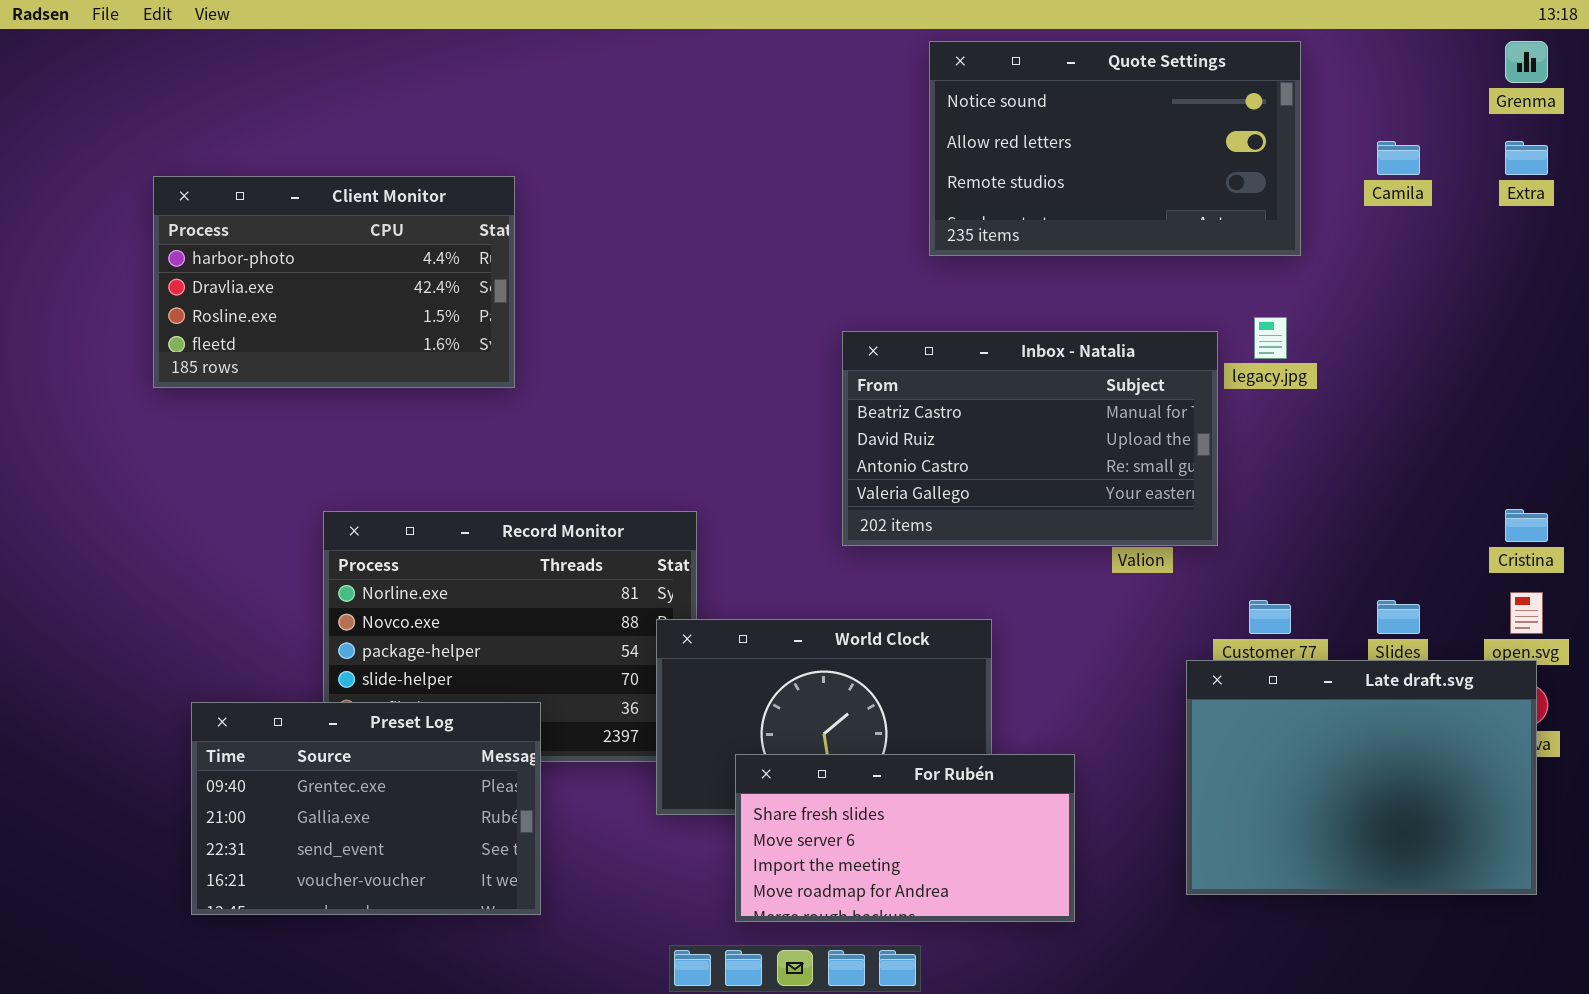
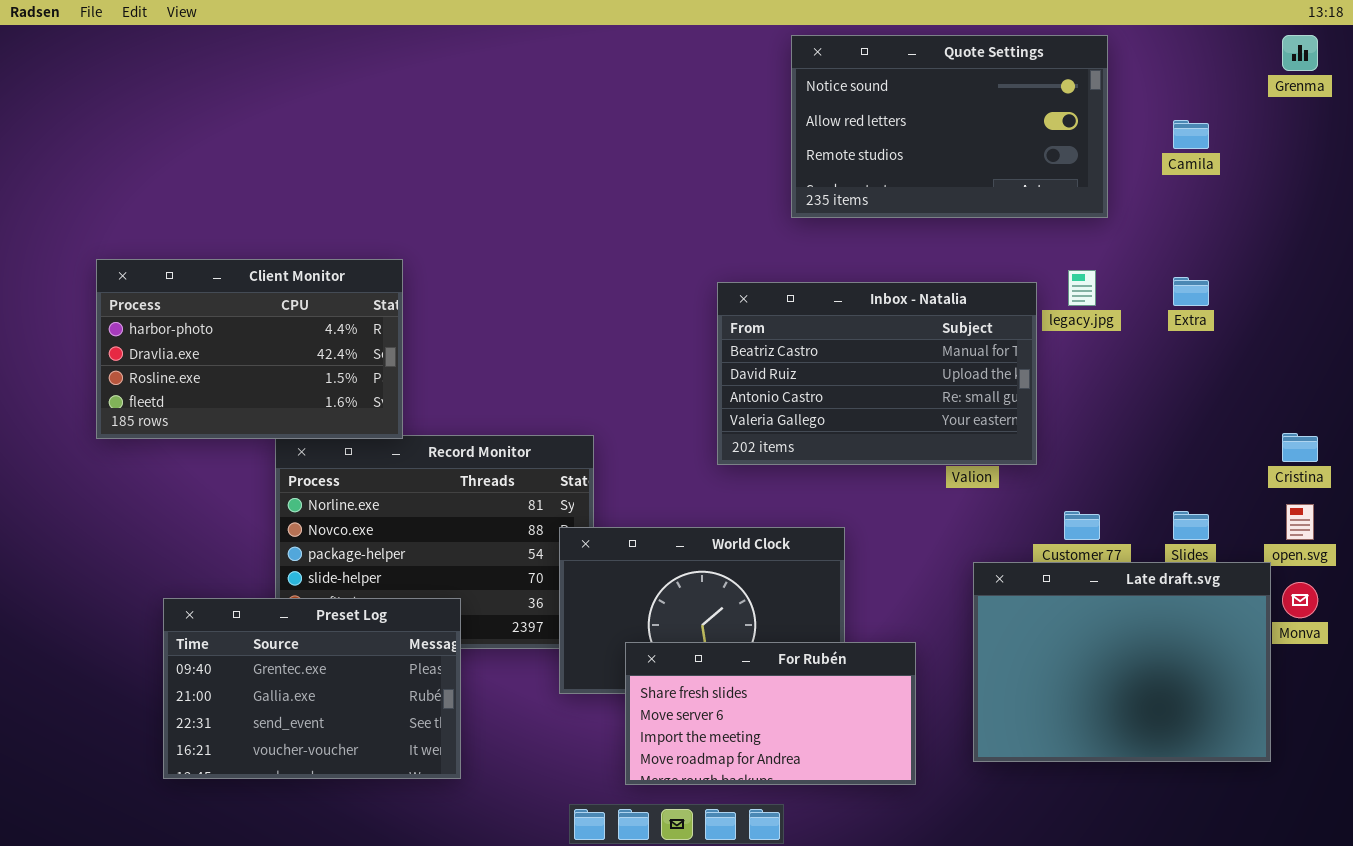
Extra: [1505,141,1548,175] -> [1173,277,1209,306], moved
Client Monitor: [153,176,515,388] -> [96,259,403,439], moved
Late draft.svg: [1186,660,1537,895] -> [973,562,1271,762], moved

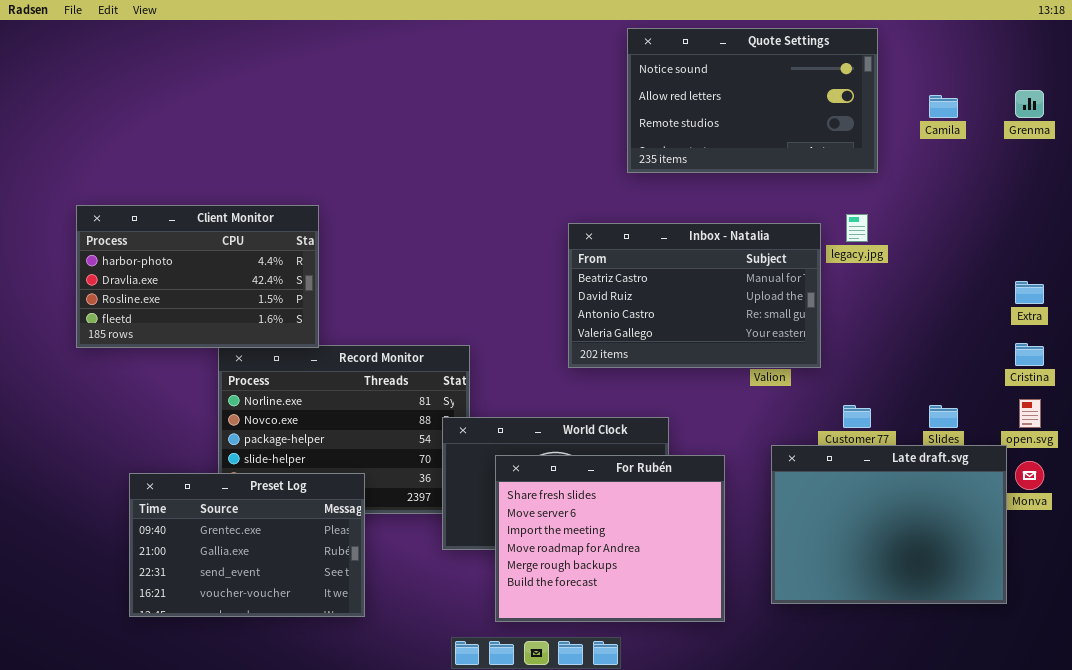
Grenma: [1282,35,1318,71] -> [1015,90,1044,118], moved
Extra: [1173,277,1209,306] -> [1015,281,1044,304], moved
For Rubén: [625,642,916,785] -> [495,455,725,622], resized

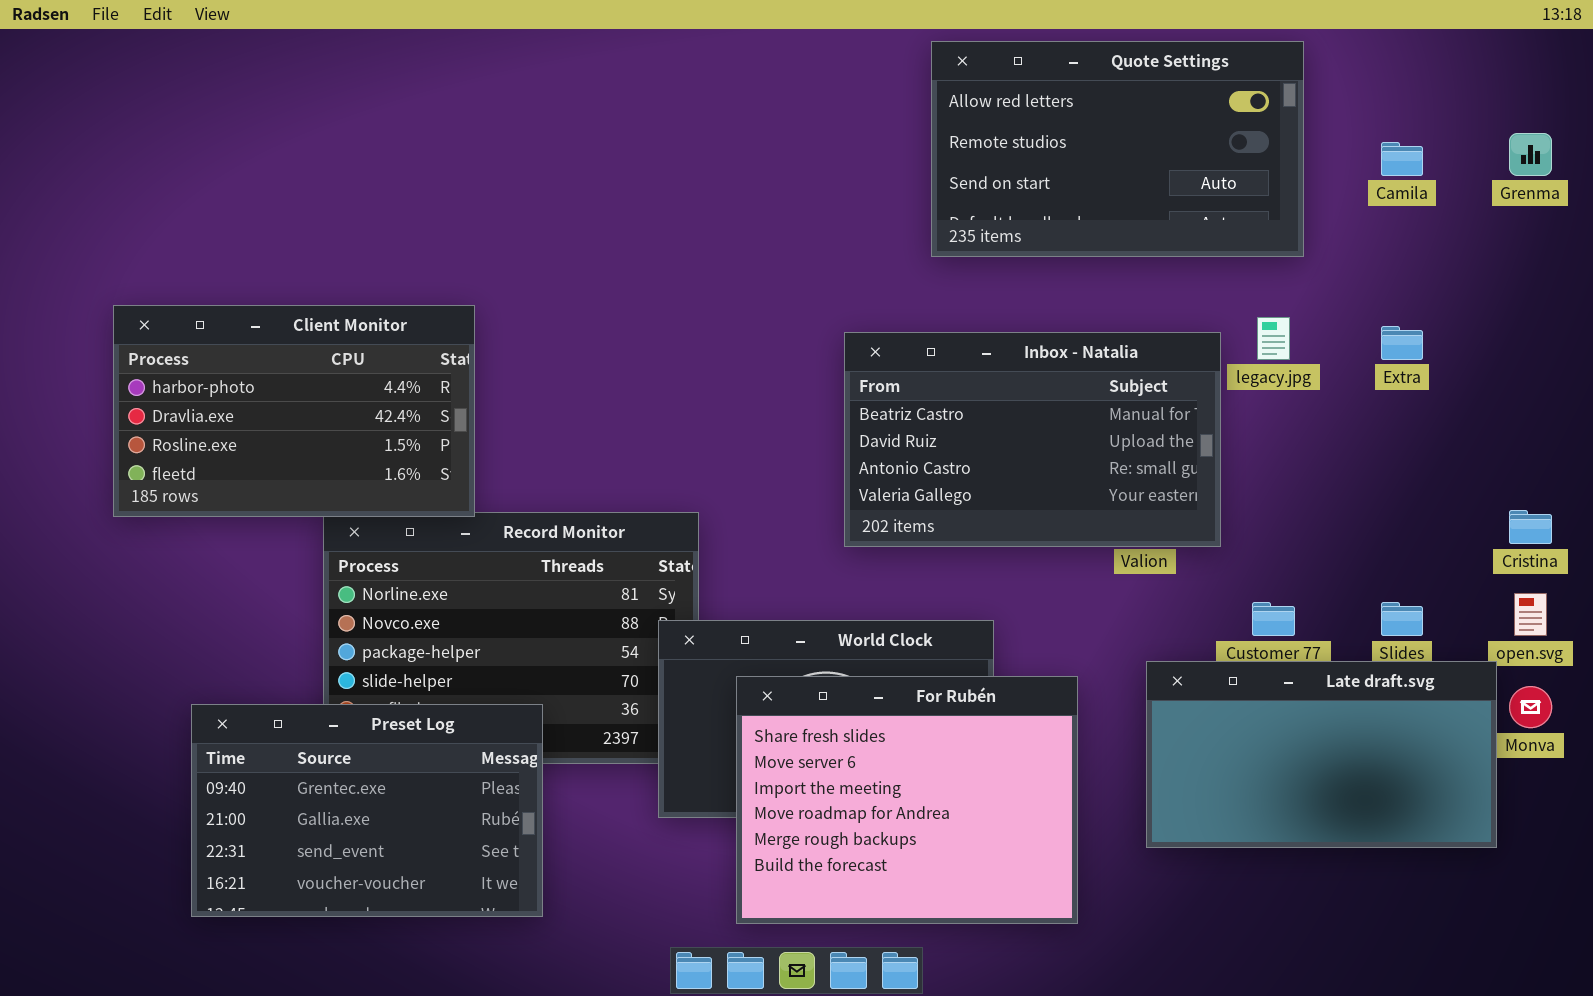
Quote Settings: [627,28,878,173] -> [931,41,1304,257], scrolled down 1 row
Extra: [1015,281,1044,304] -> [1381,326,1423,360], moved
Late draft.svg: [771,445,1007,604] -> [1146,661,1497,848], resized

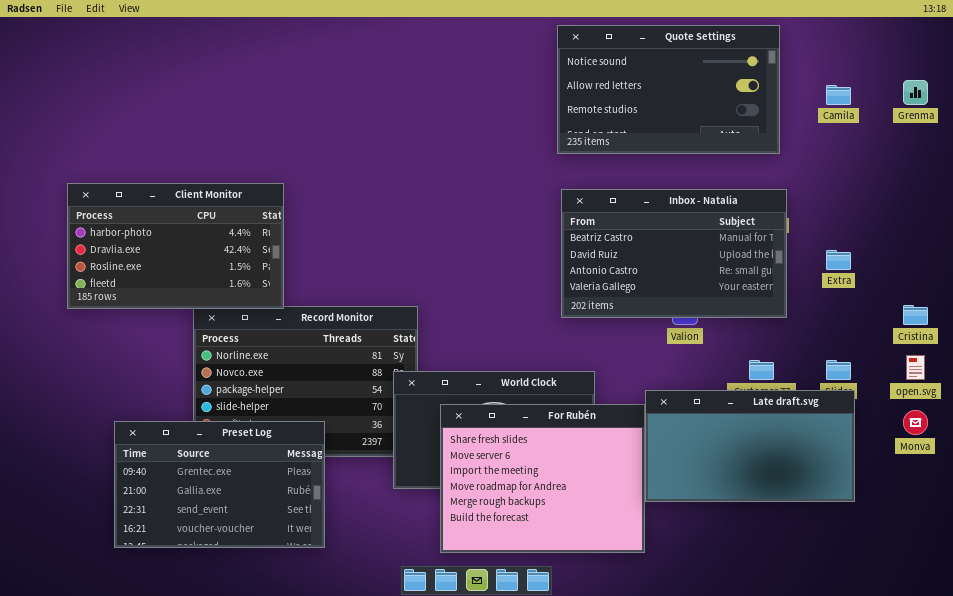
Quote Settings: [931,41,1304,257] -> [557,25,780,154], scrolled up 1 row
Extra: [1381,326,1423,360] -> [826,250,851,270], moved
Inbox - Natalia: [844,332,1221,547] -> [561,189,787,318], moved
Late draft.svg: [1146,661,1497,848] -> [645,390,855,502], moved

